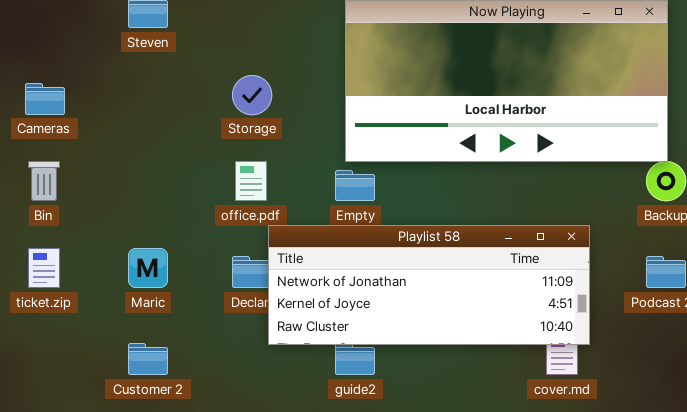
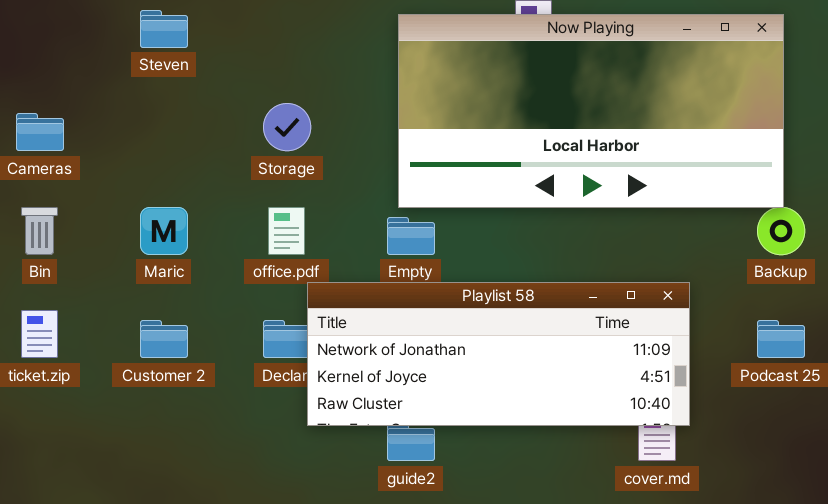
Maric: [128,248,168,288] -> [140,207,188,255], moved
Customer 2: [128,343,168,375] -> [140,320,188,358], moved

